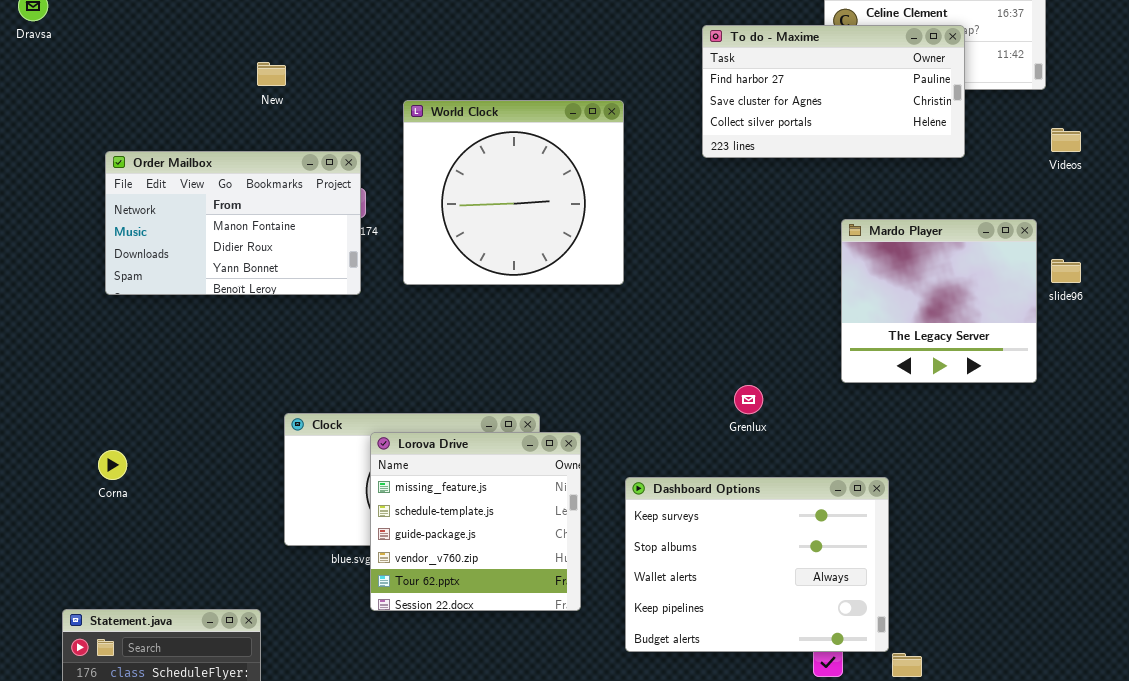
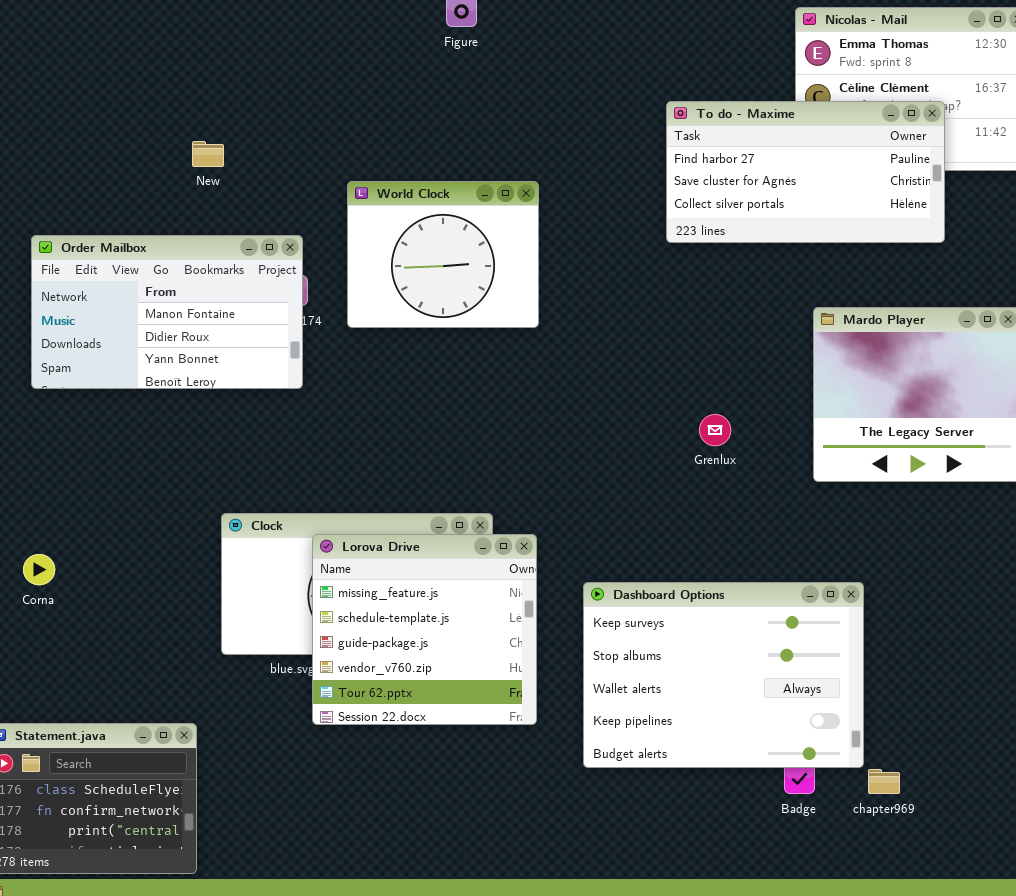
World Clock: [403,100,624,285] -> [347,181,539,328], resized
Grenlux: [734,385,763,414] -> [699,414,731,446], moved

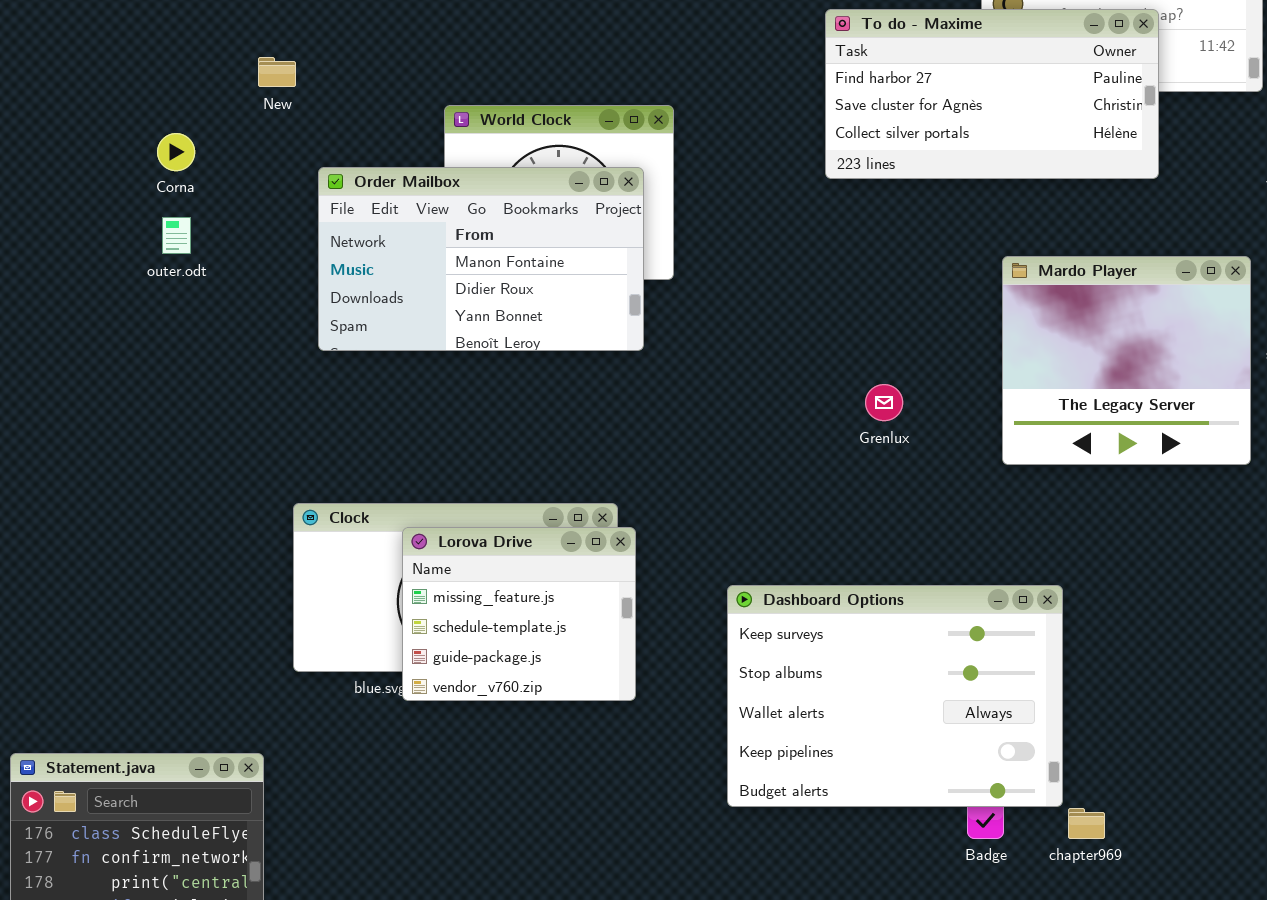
Order Mailbox: [31,235,303,389] -> [318,167,644,351], moved
Lorova Drive: [312,534,537,725] -> [402,527,636,701], resized
Corna: [23,554,55,585] -> [157,133,195,171], moved

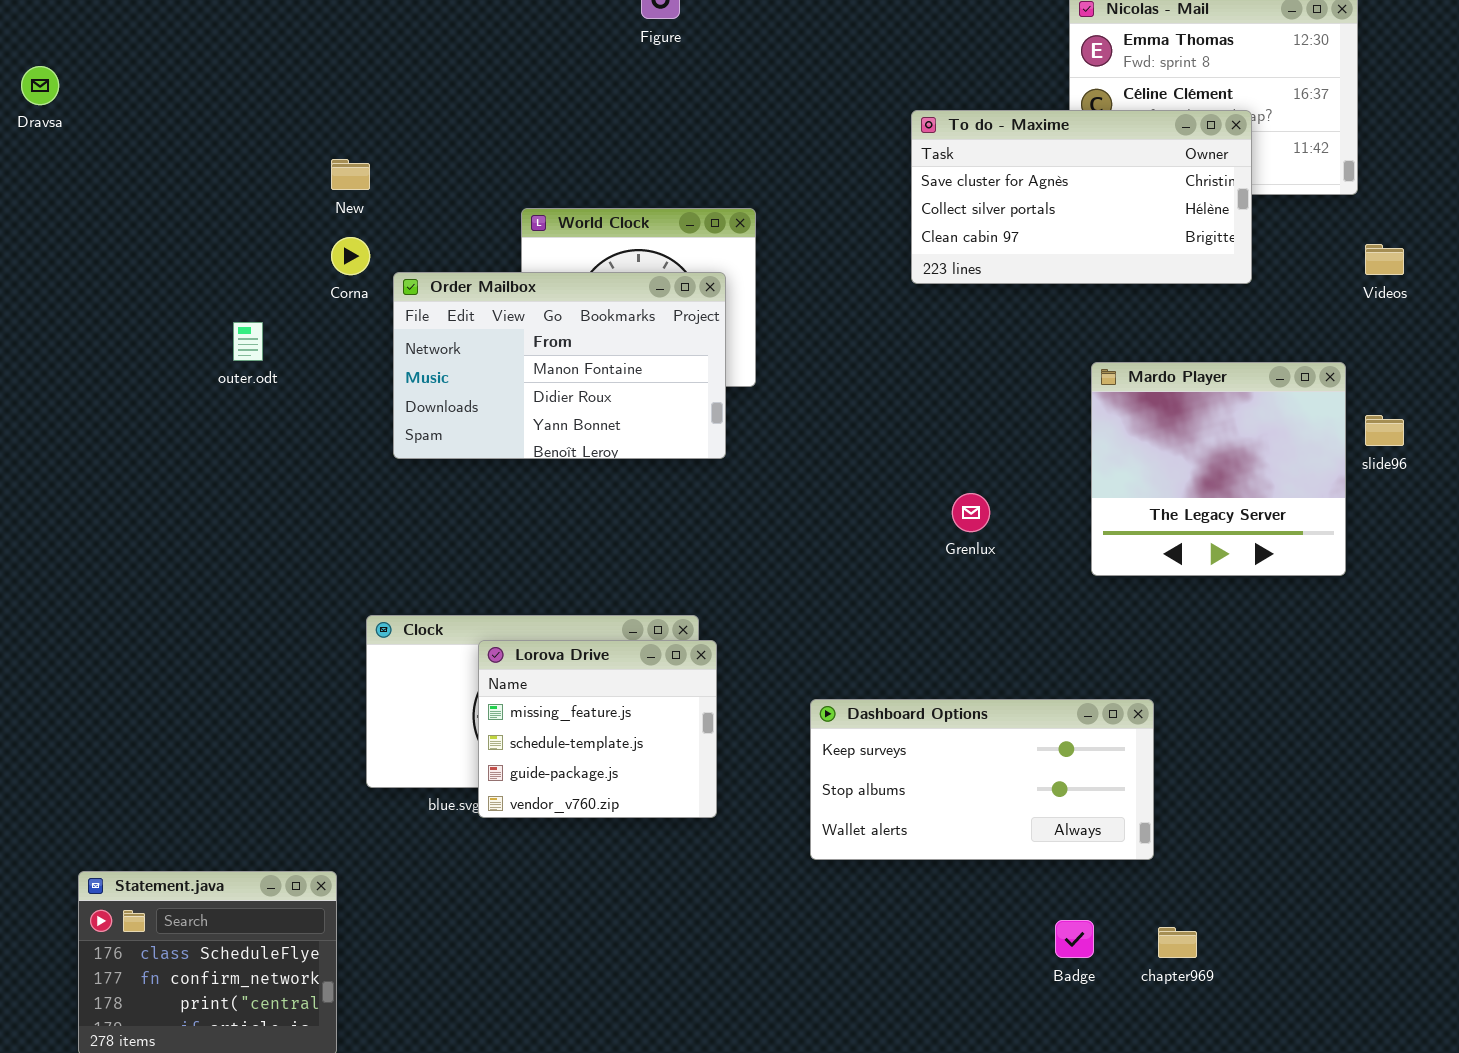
To do - Maxime: [825,9,1159,179] -> [911,110,1252,284], scrolled down 1 row
Corna: [157,133,195,171] -> [331,237,370,275], moved
Dashboard Options: [727,585,1063,807] -> [810,699,1154,860], resized

